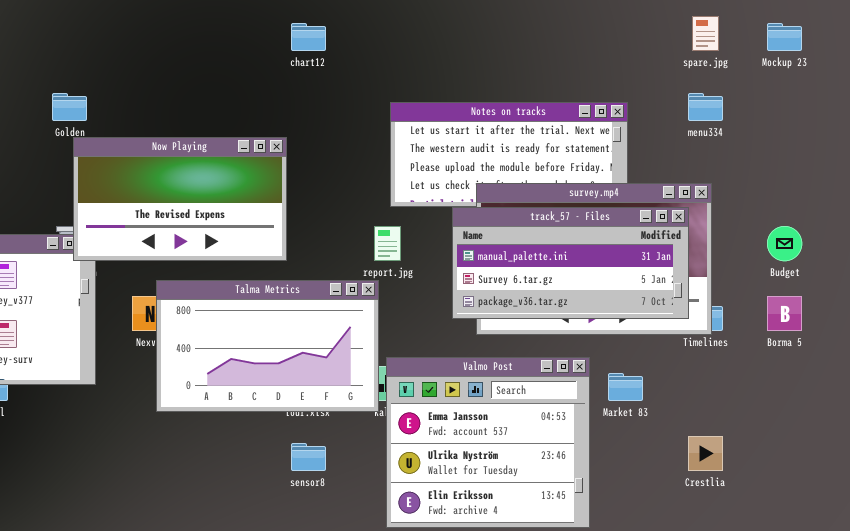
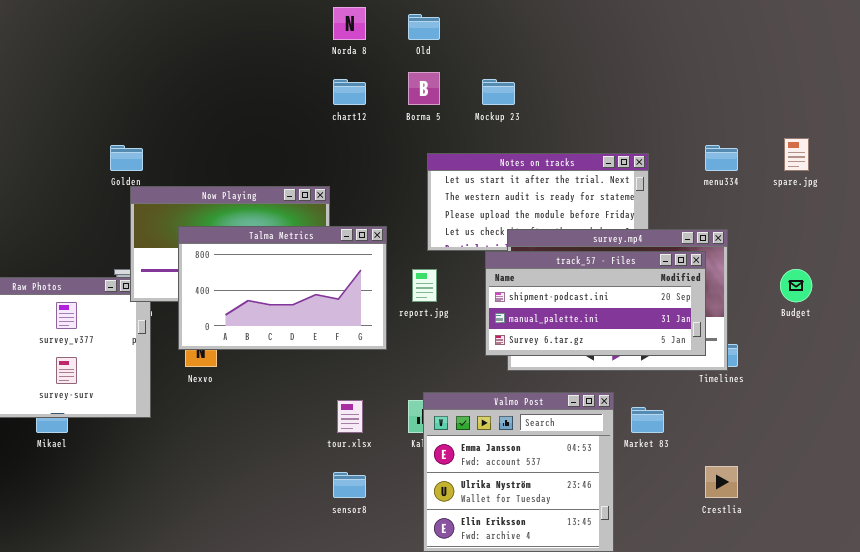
spare.jpg: [692,16,719,51] -> [784,138,809,171], moved
Mockup 23: [767,23,802,51] -> [482,79,515,105], moved
track_57 - Files: [452,207,689,319] -> [485,251,706,356], scrolled up 1 row
Talma Metrics: [156,280,379,412] -> [178,226,387,350], moved
Borma 5: [767,296,802,331] -> [408,72,440,105], moved

